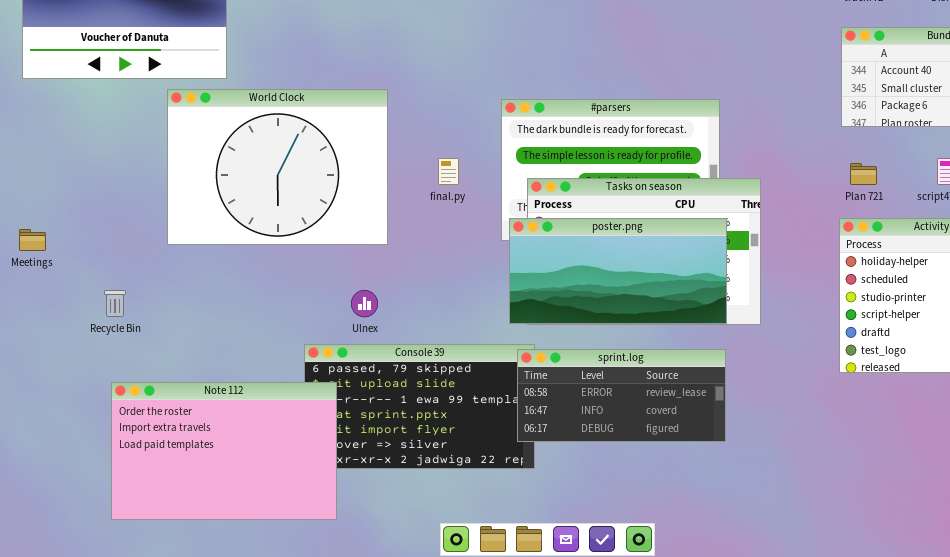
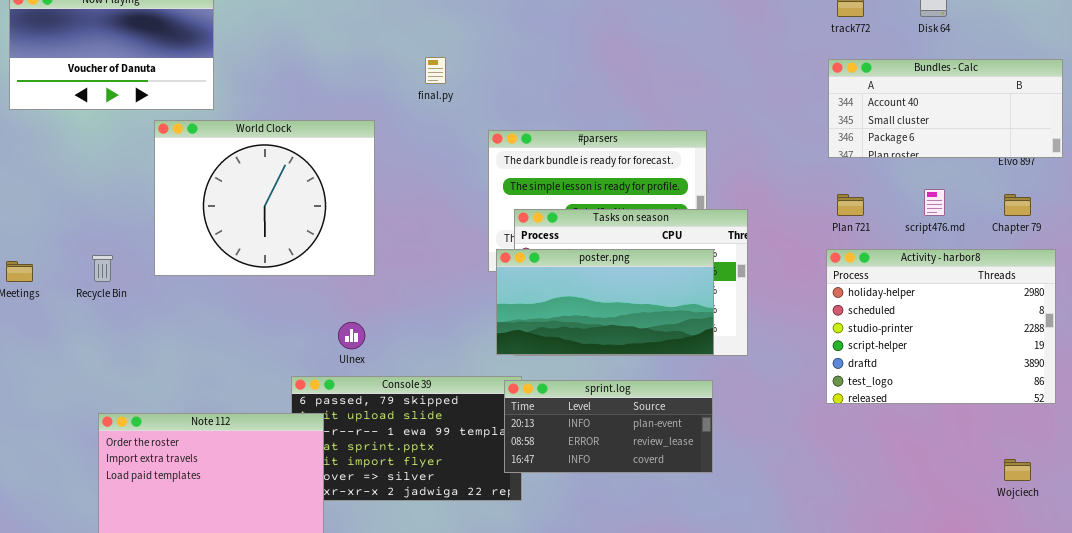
final.py: [438,158,459,185] -> [425,57,446,84], moved
Recycle Bin: [104,290,126,317] -> [92,255,113,282], moved
sprint.log: [517,349,726,442] -> [504,380,713,473], scrolled up 1 row

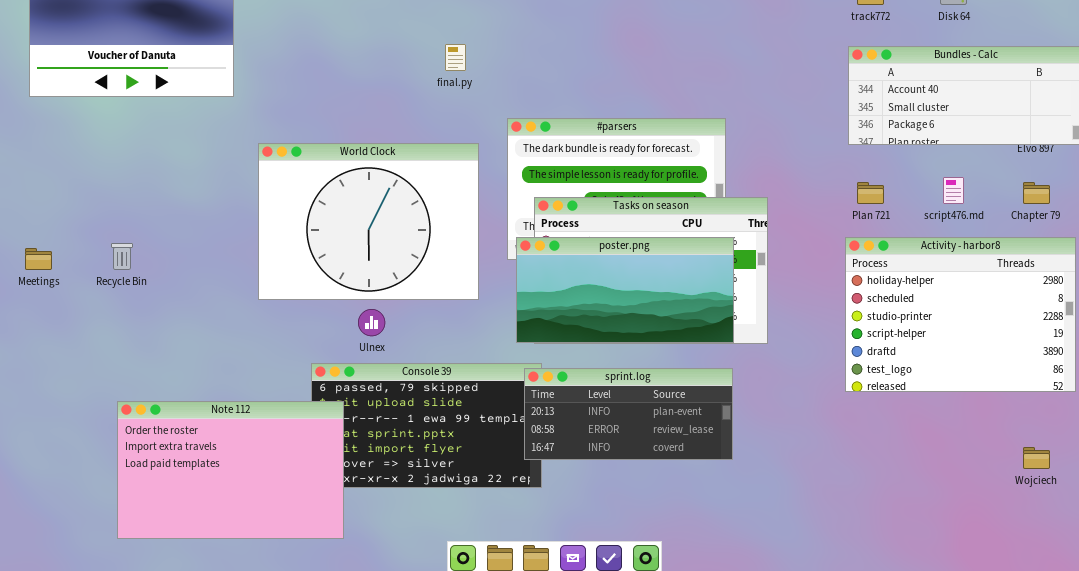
World Clock: [154,120,375,276] -> [258,143,479,300], moved

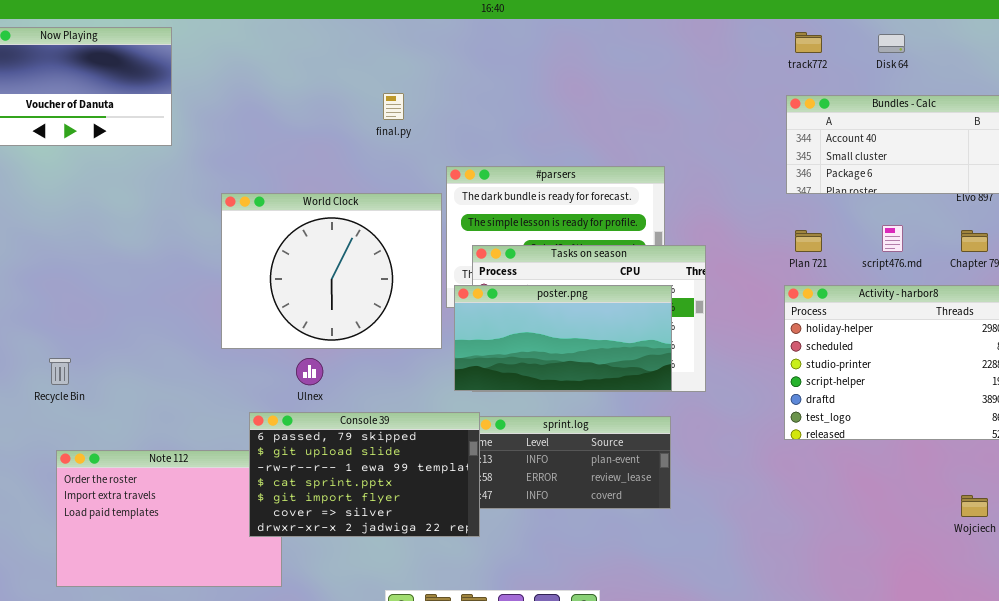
World Clock: [258,143,479,300] -> [221,193,442,349], moved
Recycle Bin: [111,243,133,270] -> [49,358,71,385], moved
Console 39: [311,363,542,488] -> [249,412,480,537], raised

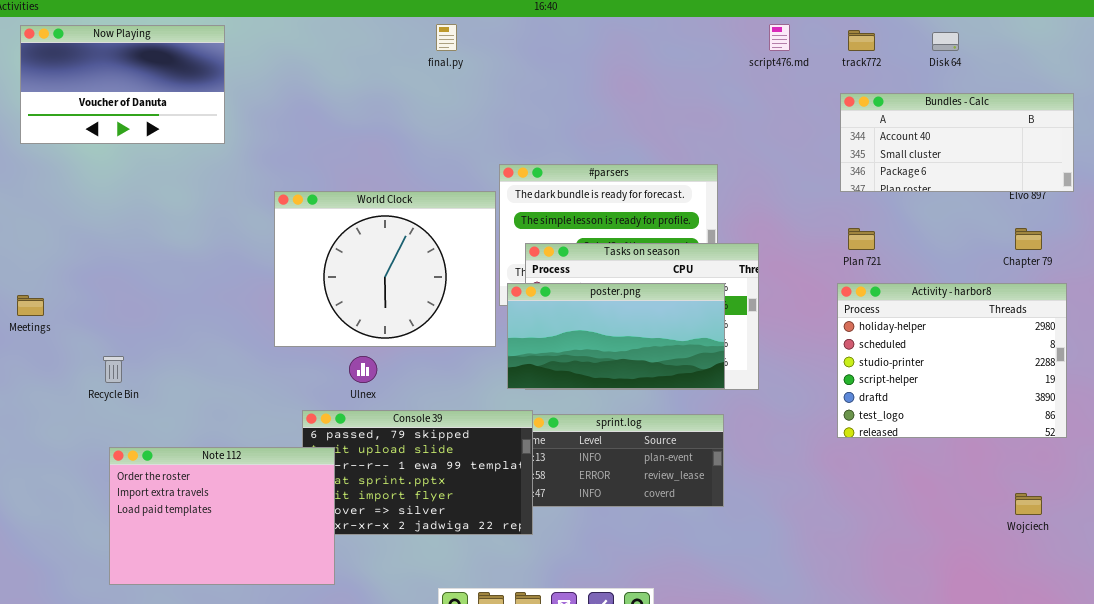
final.py: [383,93,404,120] -> [436,24,457,51], moved
script476.md: [882,225,903,252] -> [769,24,790,51], moved
Note 112: [56,450,282,587] -> [109,447,335,585], raised

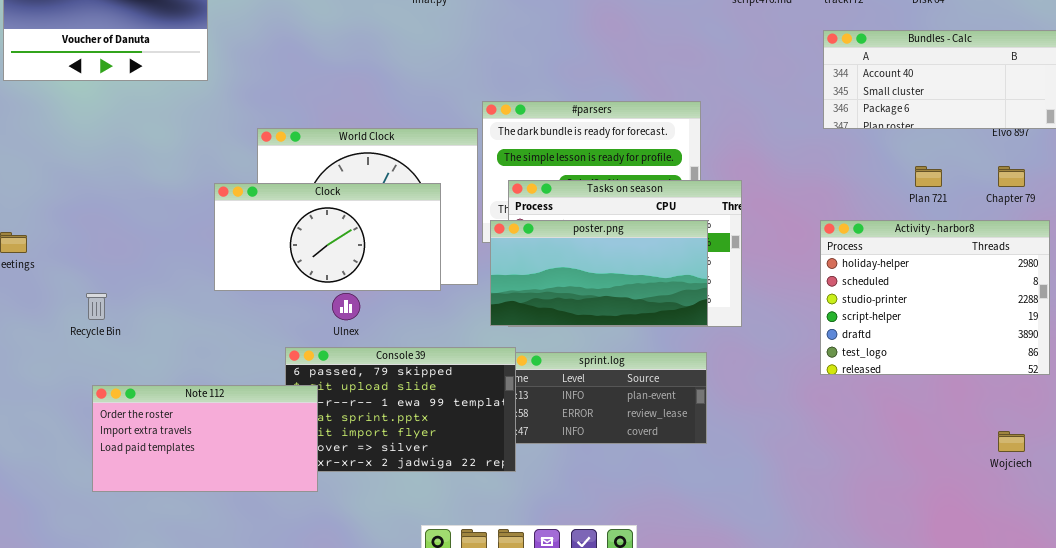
Plan 721: [848,228,875,250] -> [915,166,942,187], moved
Clock: none -> [214,183,441,291], opened
Note 112: [109,447,335,585] -> [92,385,318,492], resized

